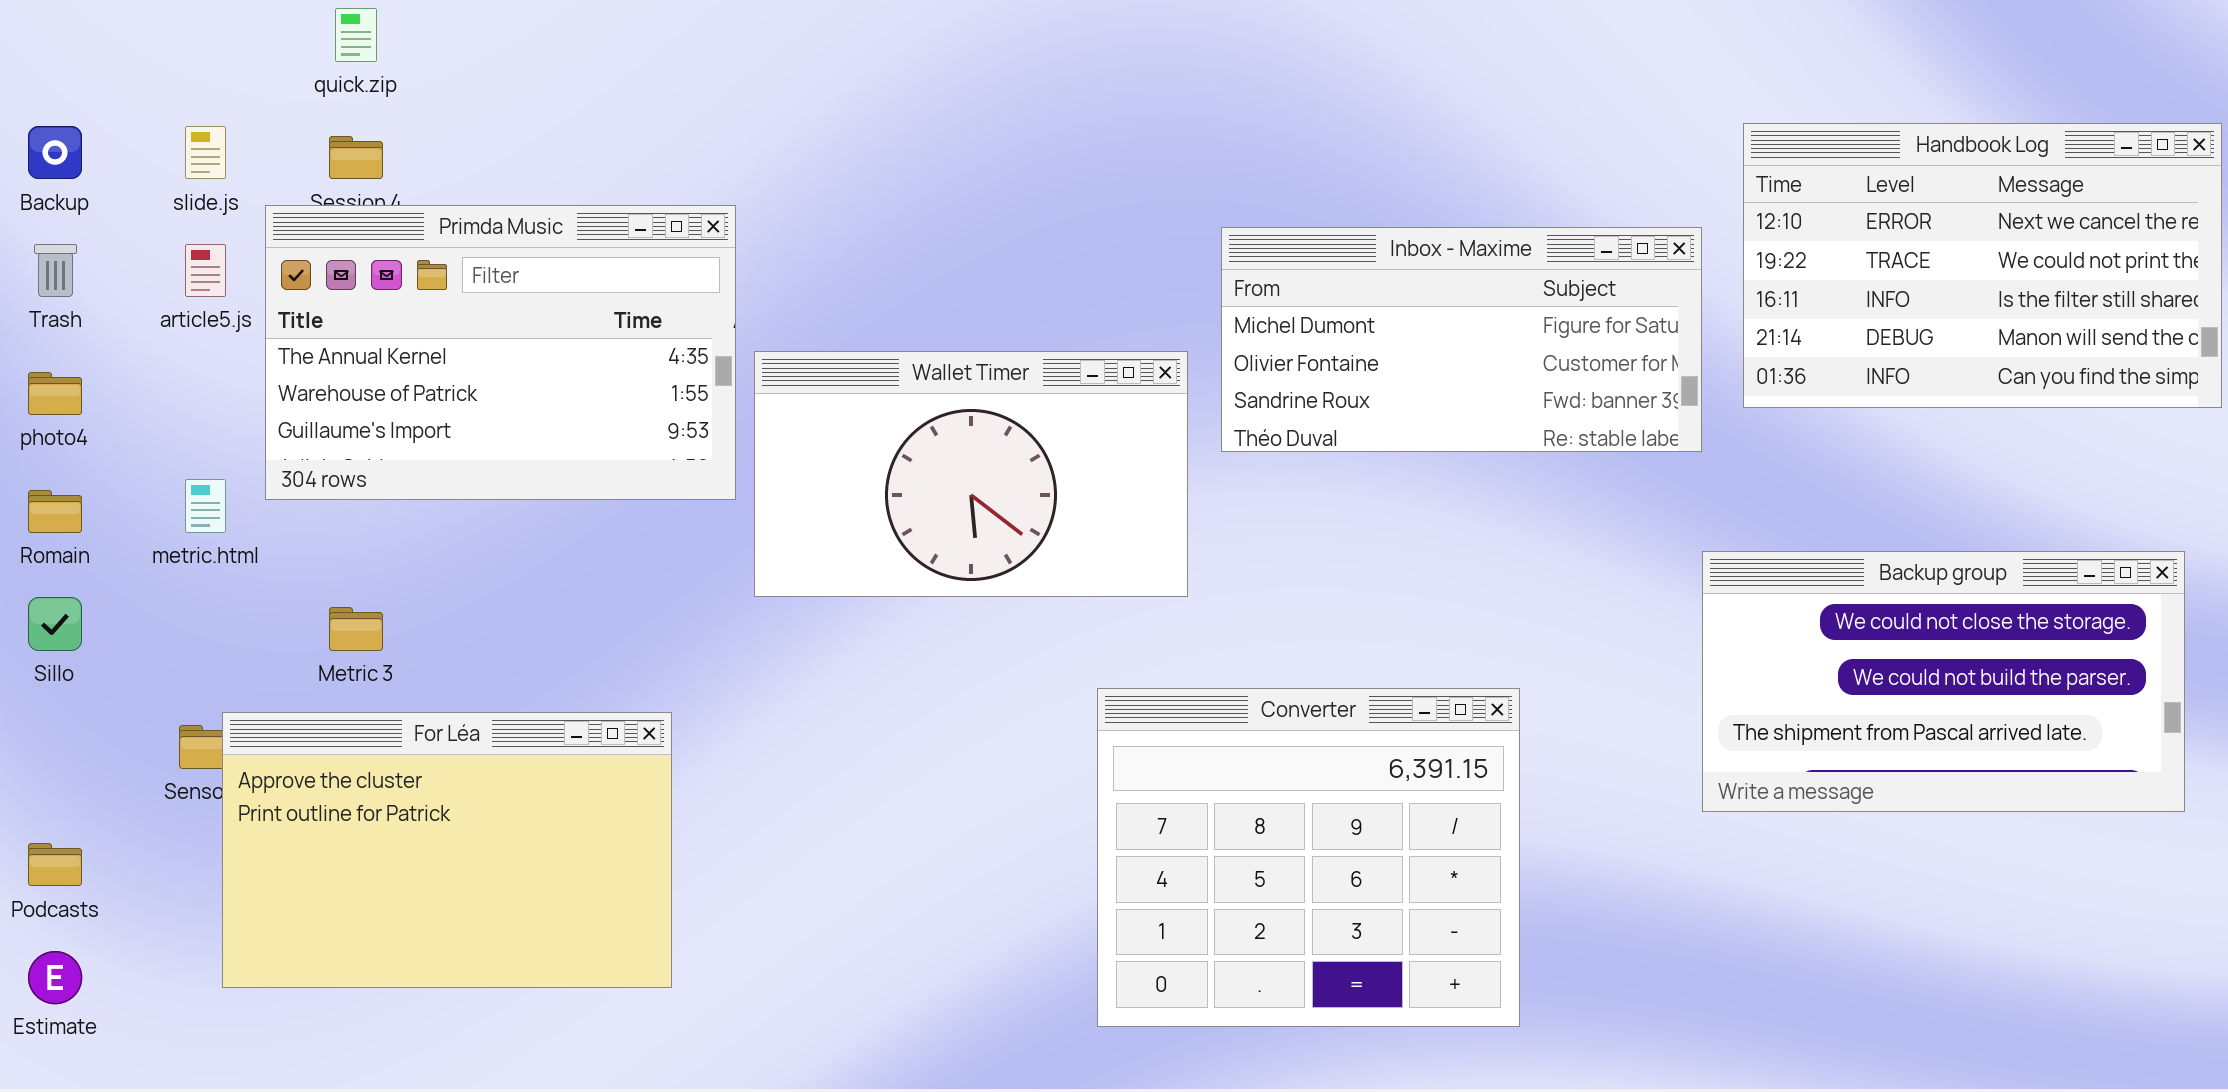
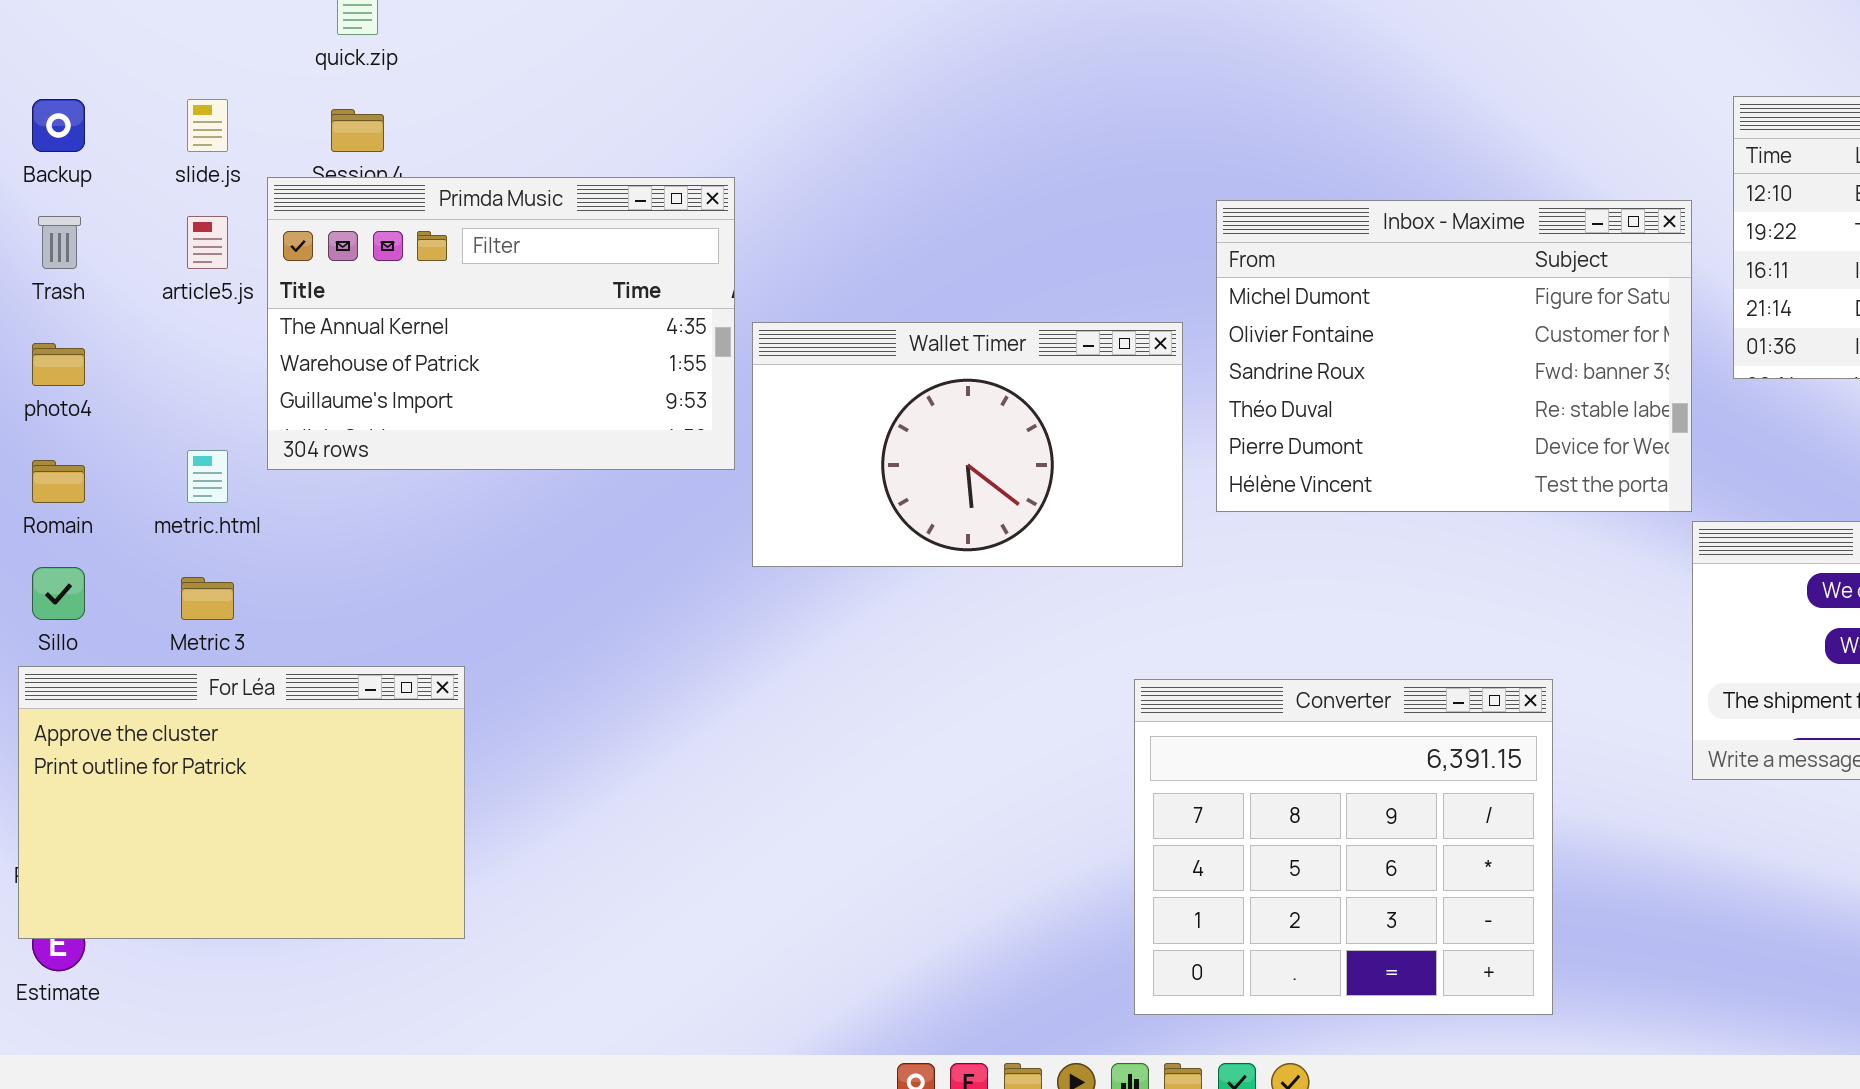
Inbox - Maxime: [1221,227,1702,452] -> [1216,200,1692,512], resized
Metric 3: [329,607,383,651] -> [181,577,234,620], moved
Converter: [1097,688,1520,1027] -> [1134,679,1553,1015], moved
For Léa: [222,712,672,988] -> [18,666,465,939], moved

